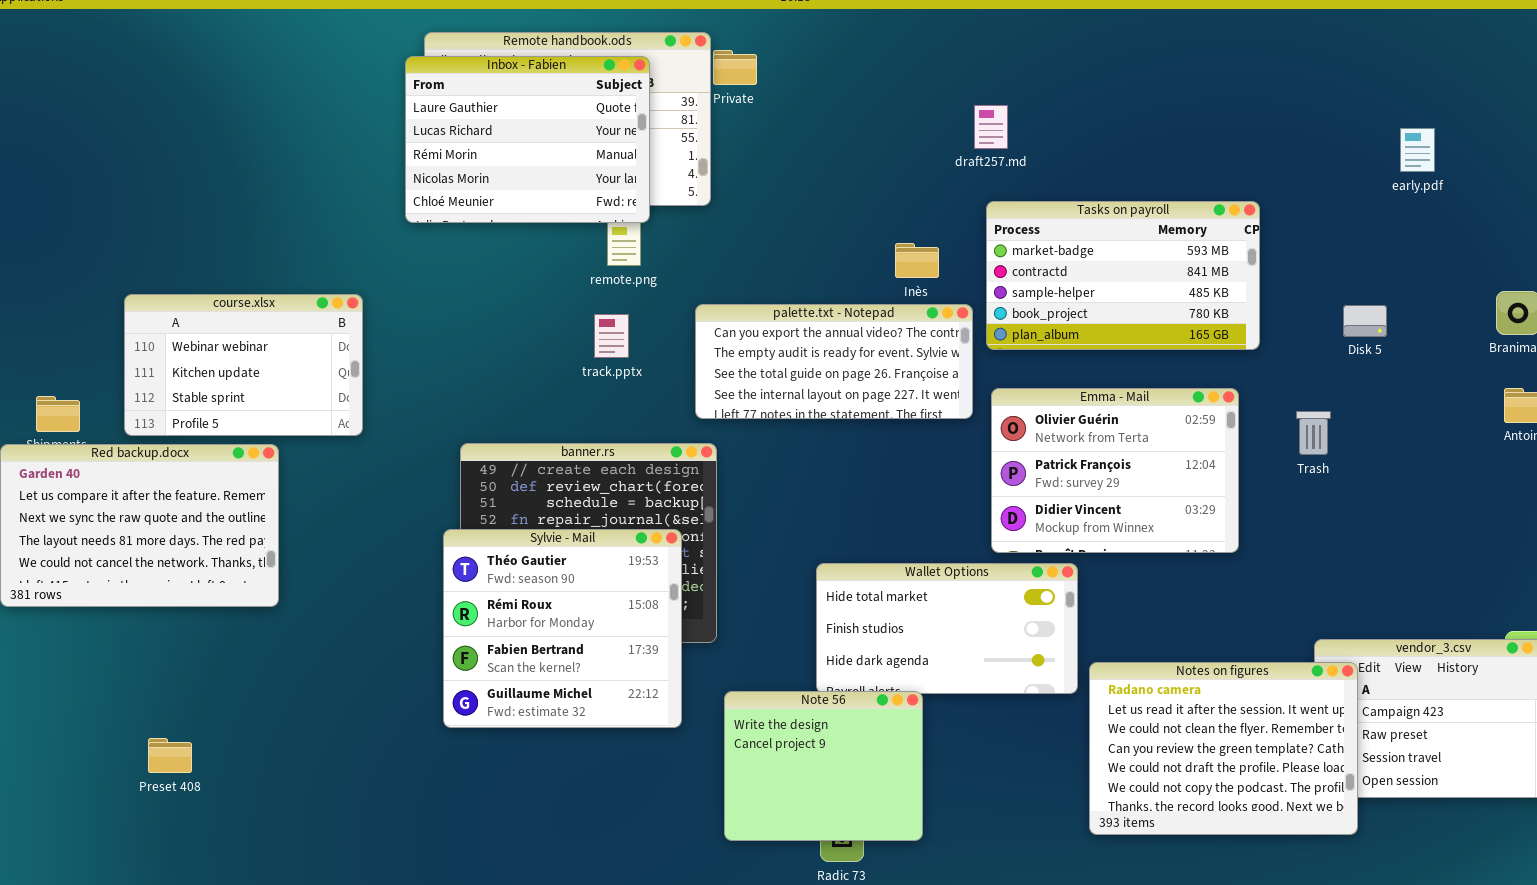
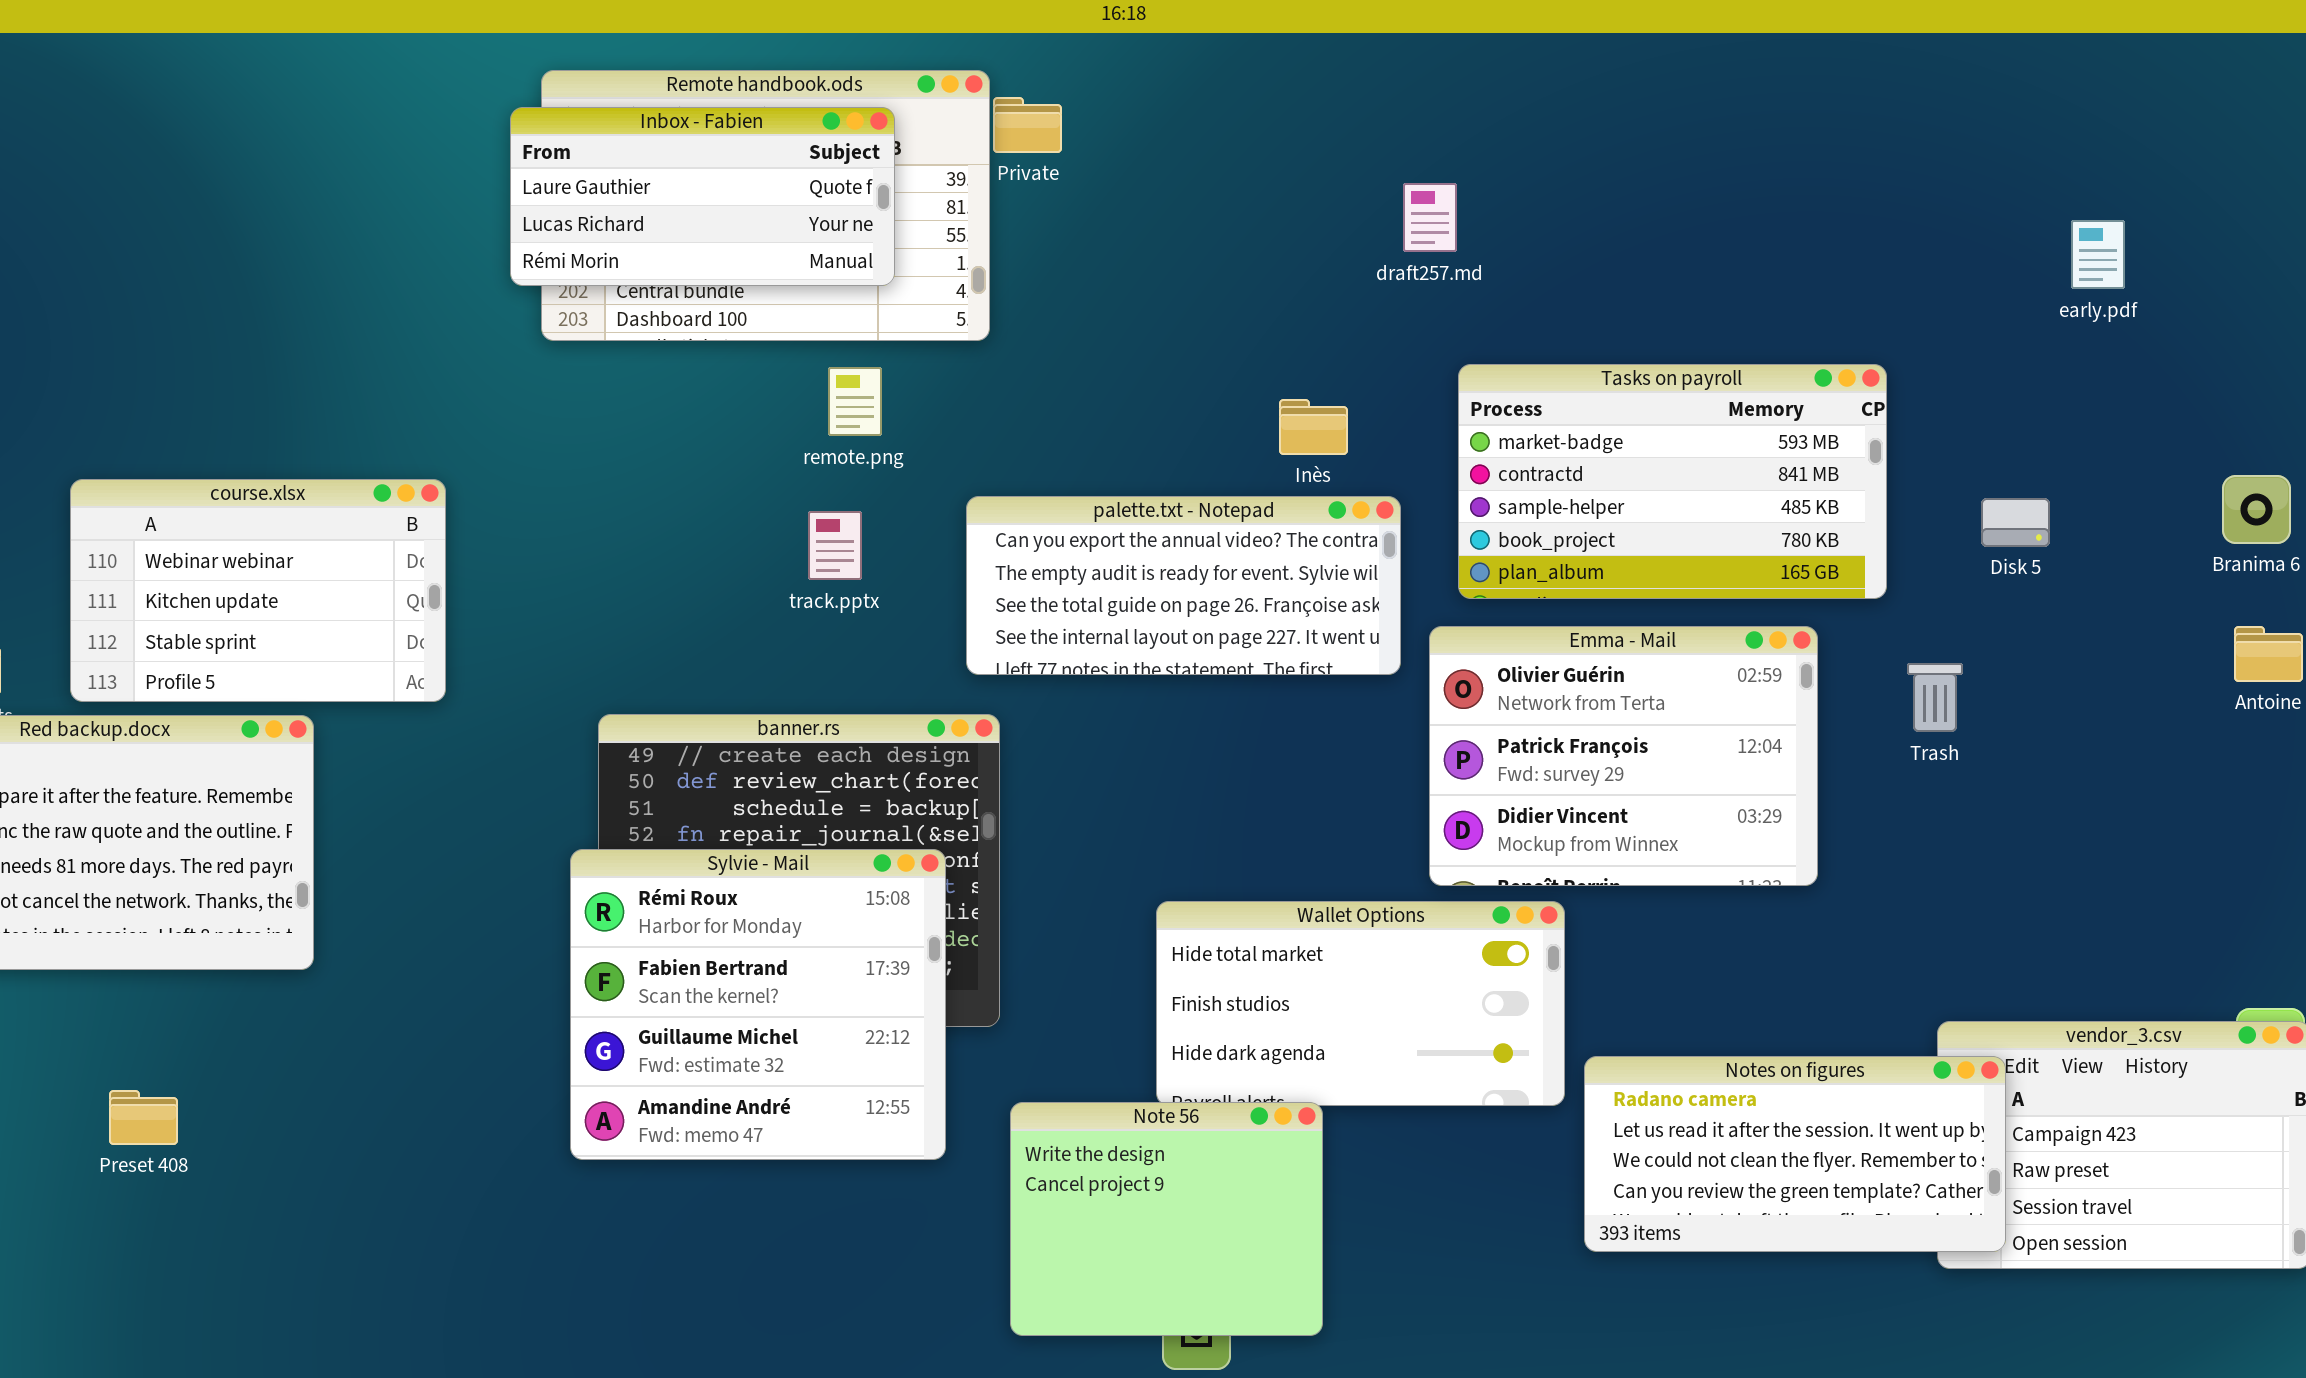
Inbox - Fabien: [405,56,650,223] -> [510,107,895,286], resized
Tasks on payroll: [986,201,1260,350] -> [1458,364,1887,599], moved
Sylvie - Mail: [443,529,682,728] -> [570,849,946,1160], scrolled down 1 row
Notes on figures: [1089,662,1358,835] -> [1584,1056,2006,1252], resized
Preset 408: [148,738,192,773] -> [109,1090,178,1145], moved

